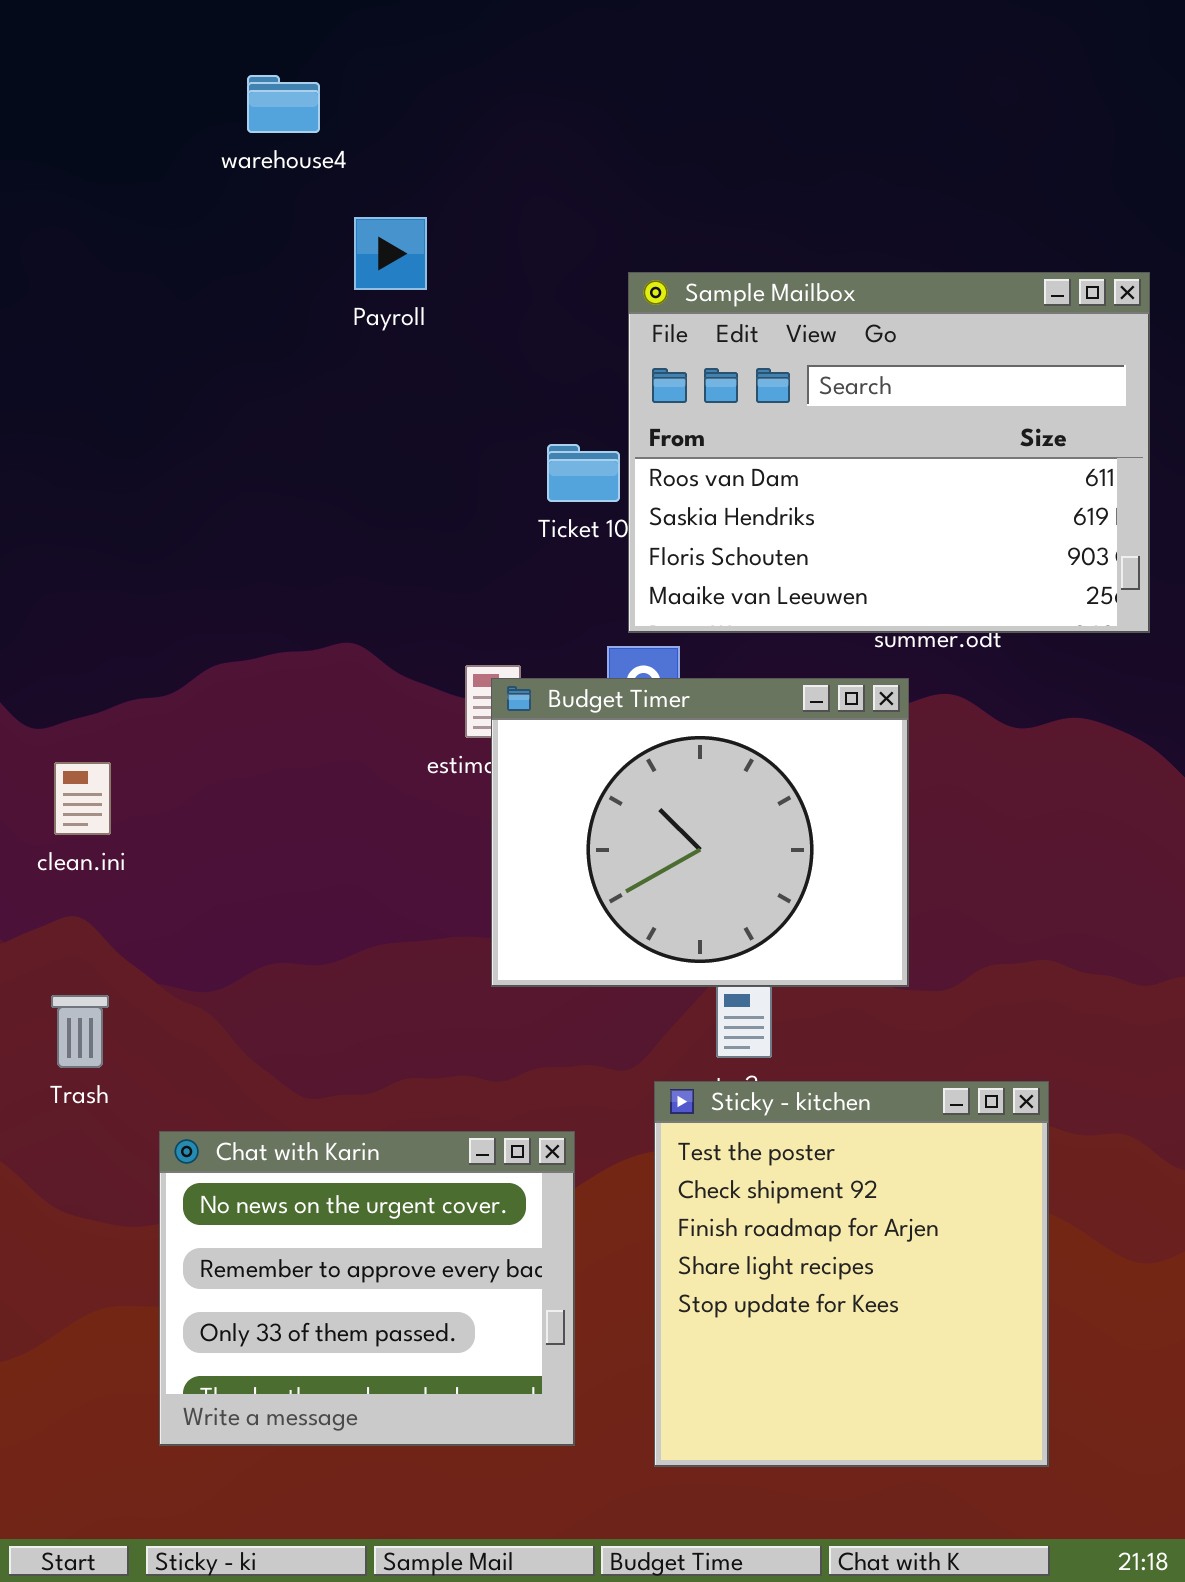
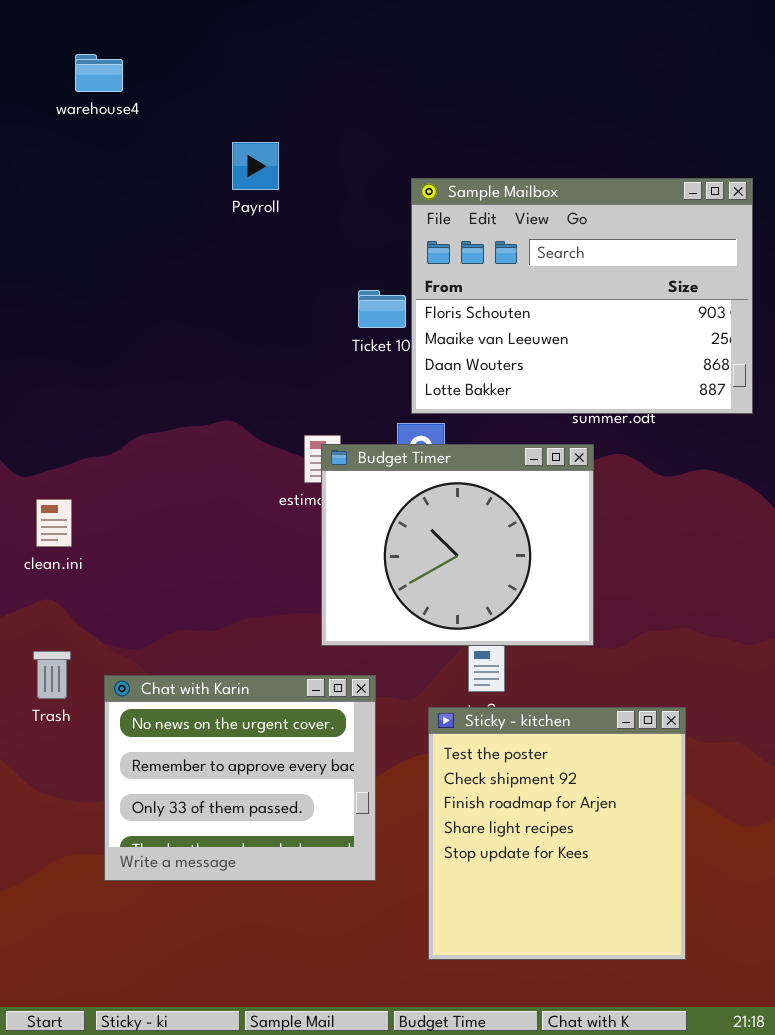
warehouse4: [247,75,320,133] -> [75,54,123,92], moved
Sample Mailbox: [628,272,1150,633] -> [411,178,753,414], scrolled down 2 rows
Chat with Karin: [159,1131,575,1446] -> [104,675,376,881], moved

